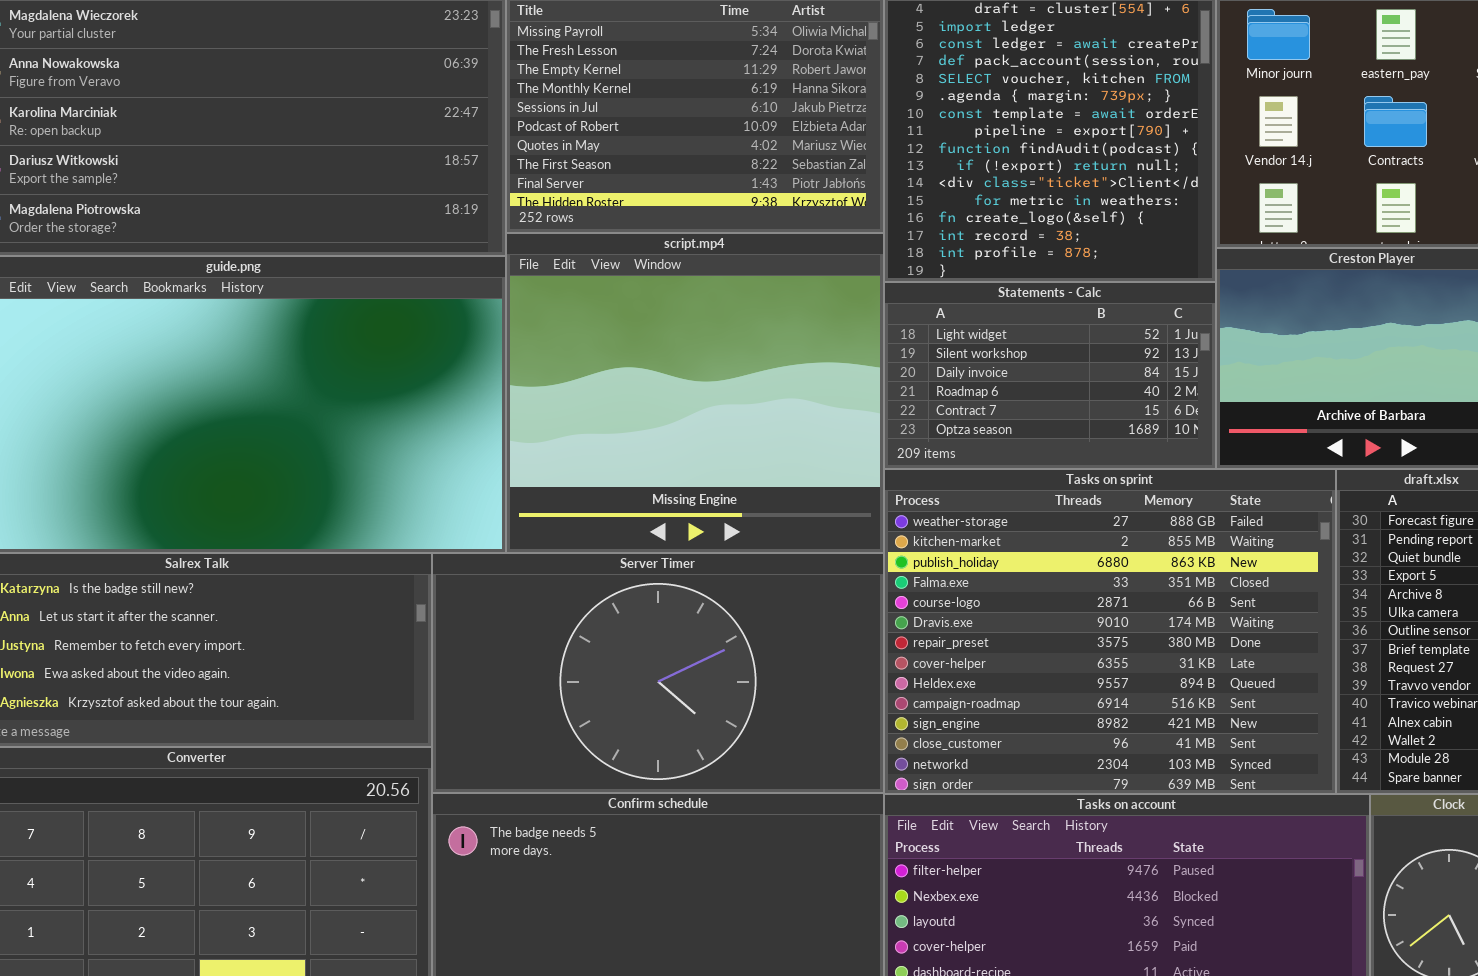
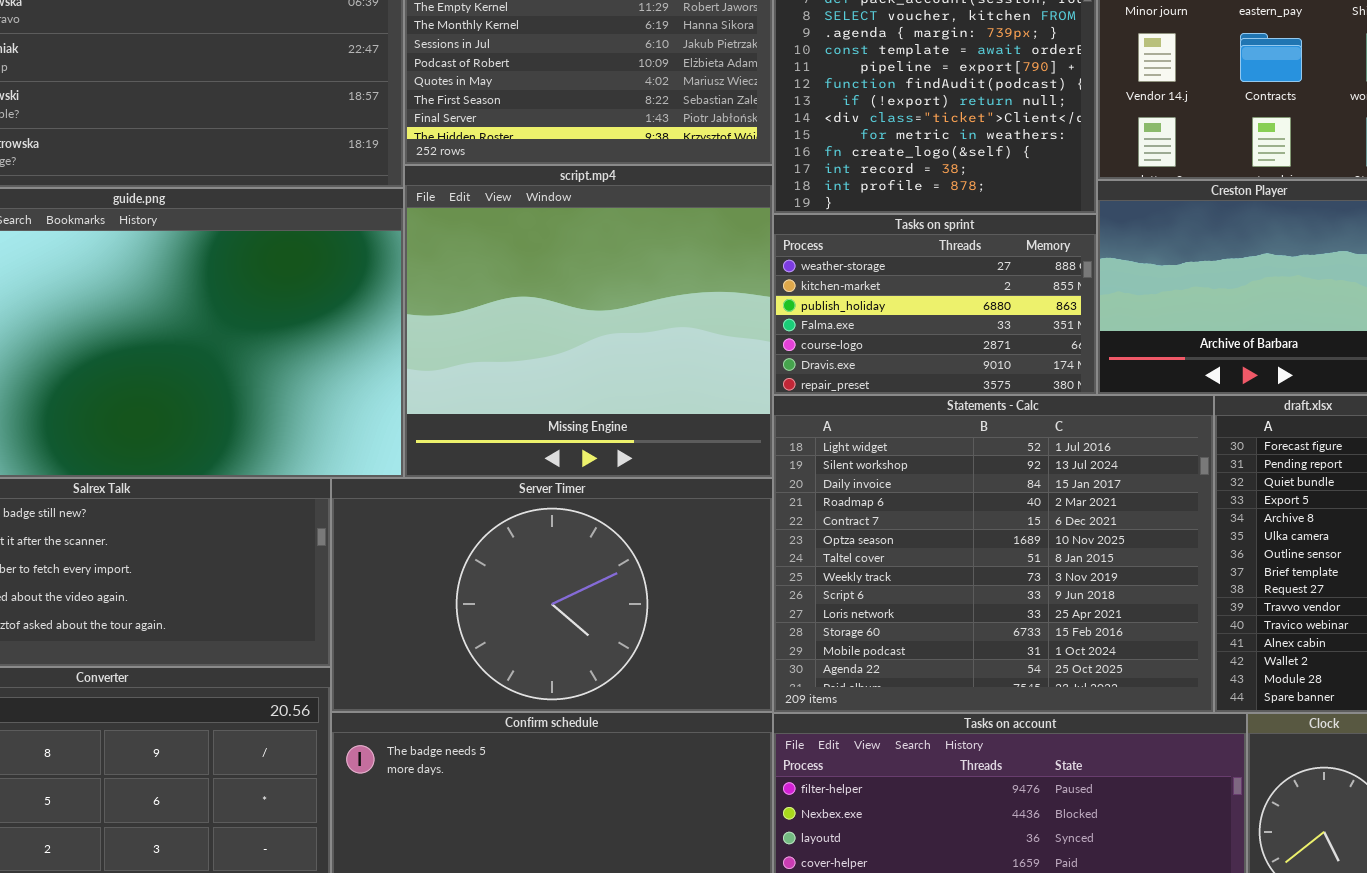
Statements - Calc: [884,282,1216,469] -> [773,395,1214,713], moved, resized
Tasks on sprint: [884,469,1336,794] -> [773,214,1097,395], moved, resized

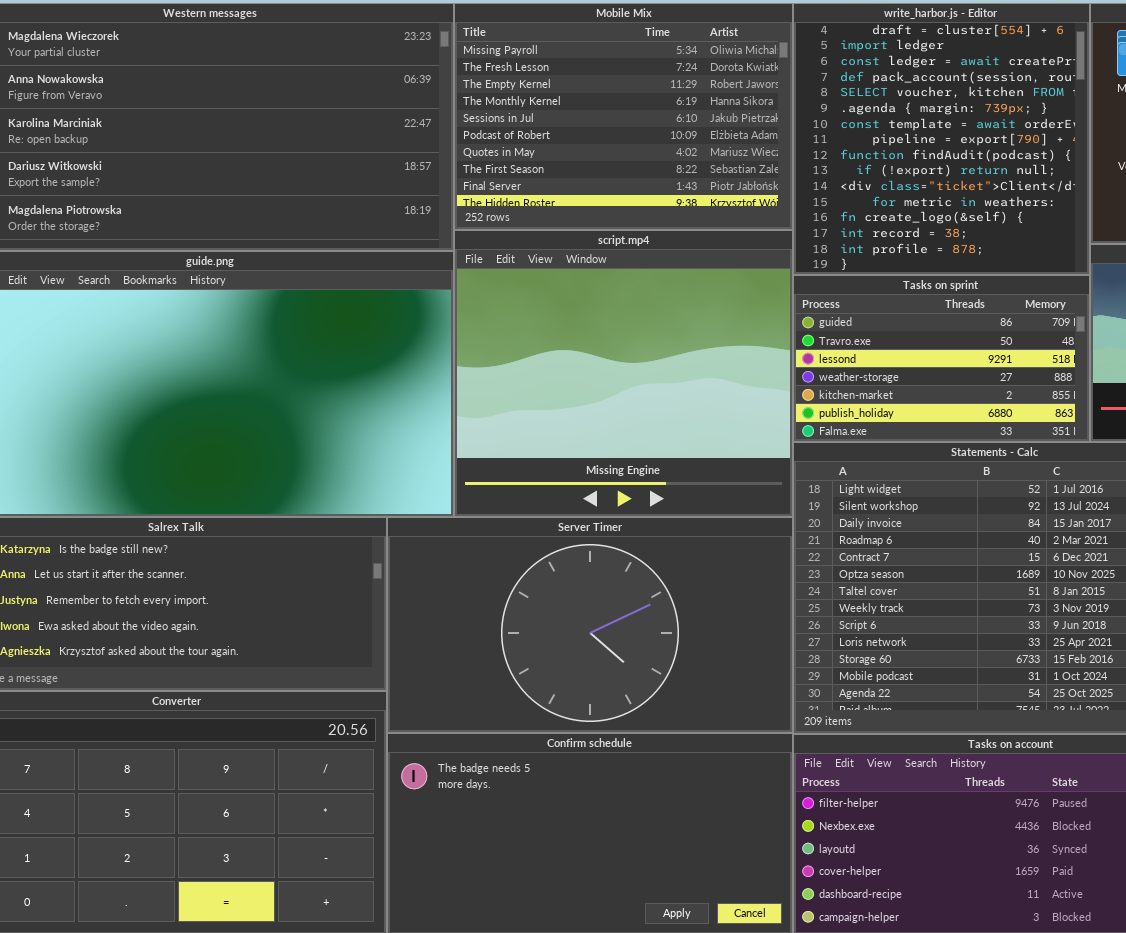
Tasks on sprint: [773,214,1097,395] -> [793,275,1090,442], scrolled up 3 rows

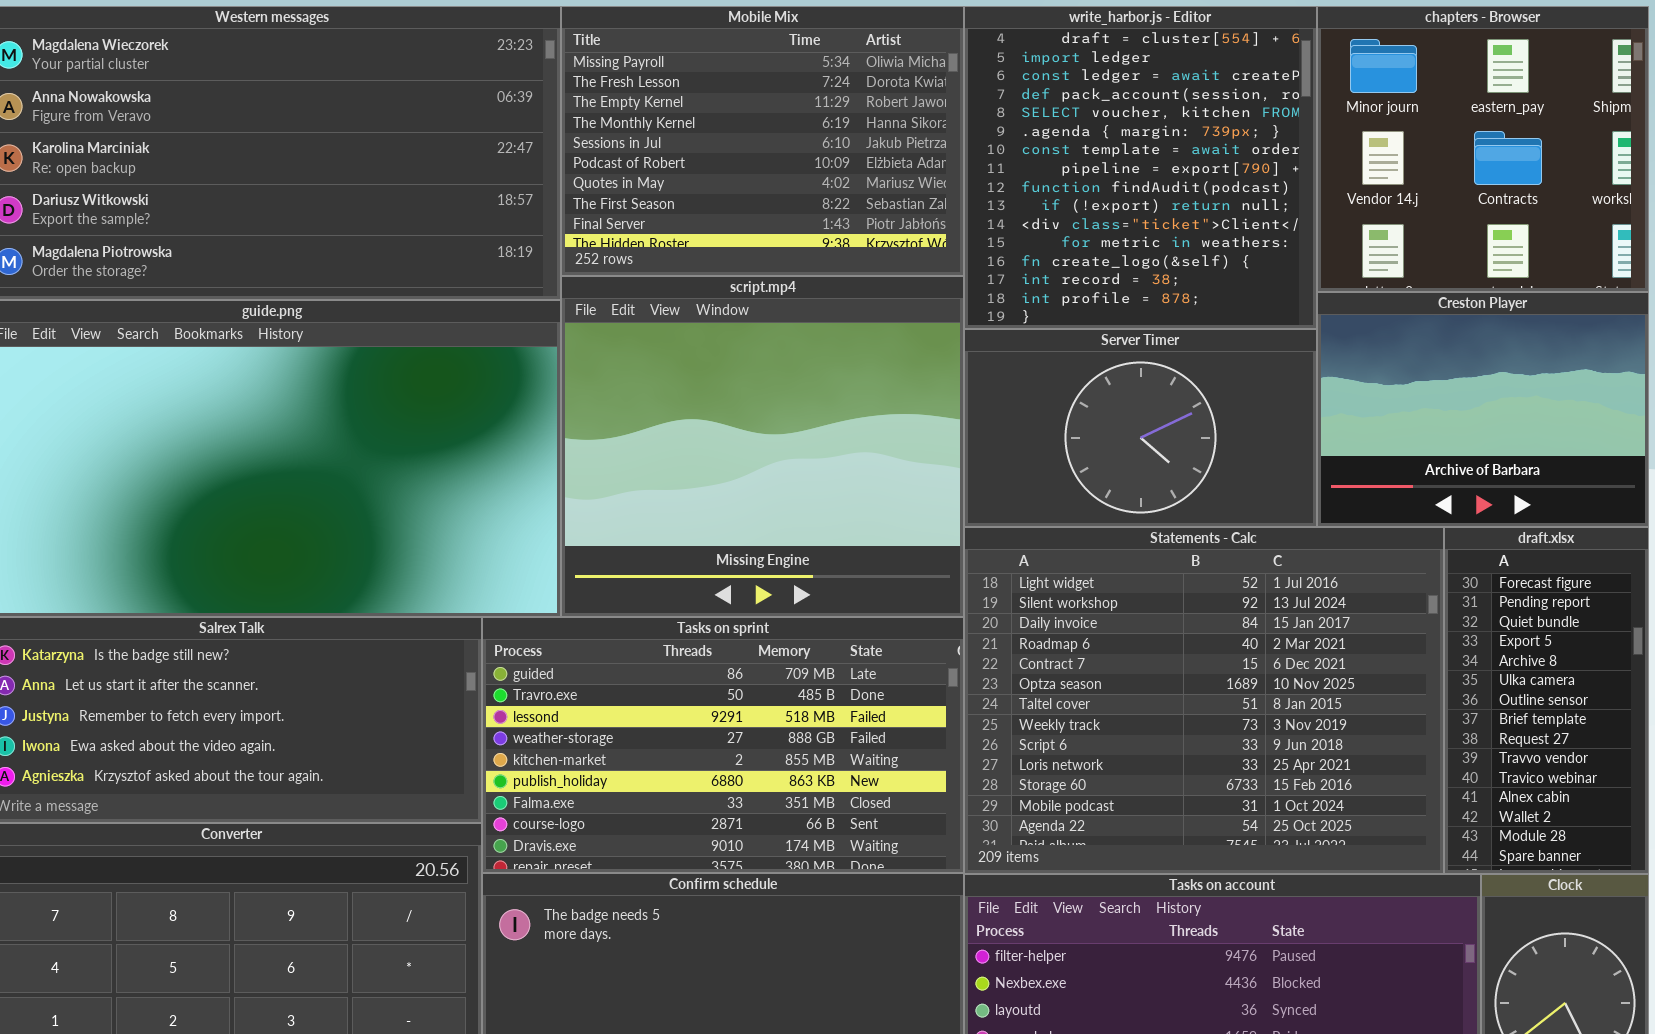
Tasks on sprint: [793,275,1090,442] -> [482,617,964,873], moved, resized
Server Timer: [387,517,793,733] -> [964,329,1317,527], moved, resized

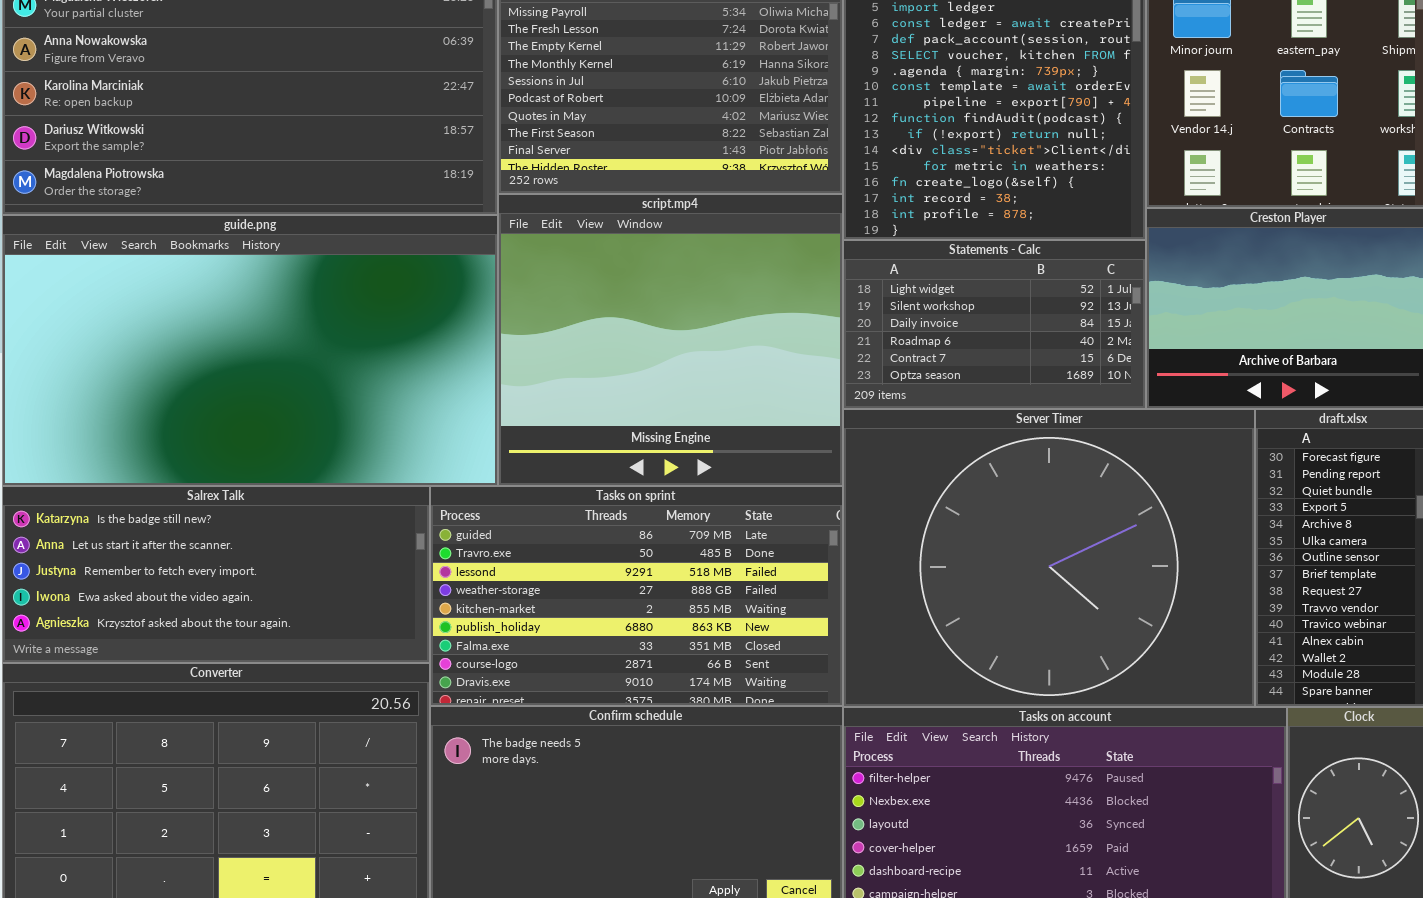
Server Timer: [964,329,1317,527] -> [843,409,1255,707], moved, resized
Statements - Calc: [964,527,1444,874] -> [843,240,1146,409], moved, resized

